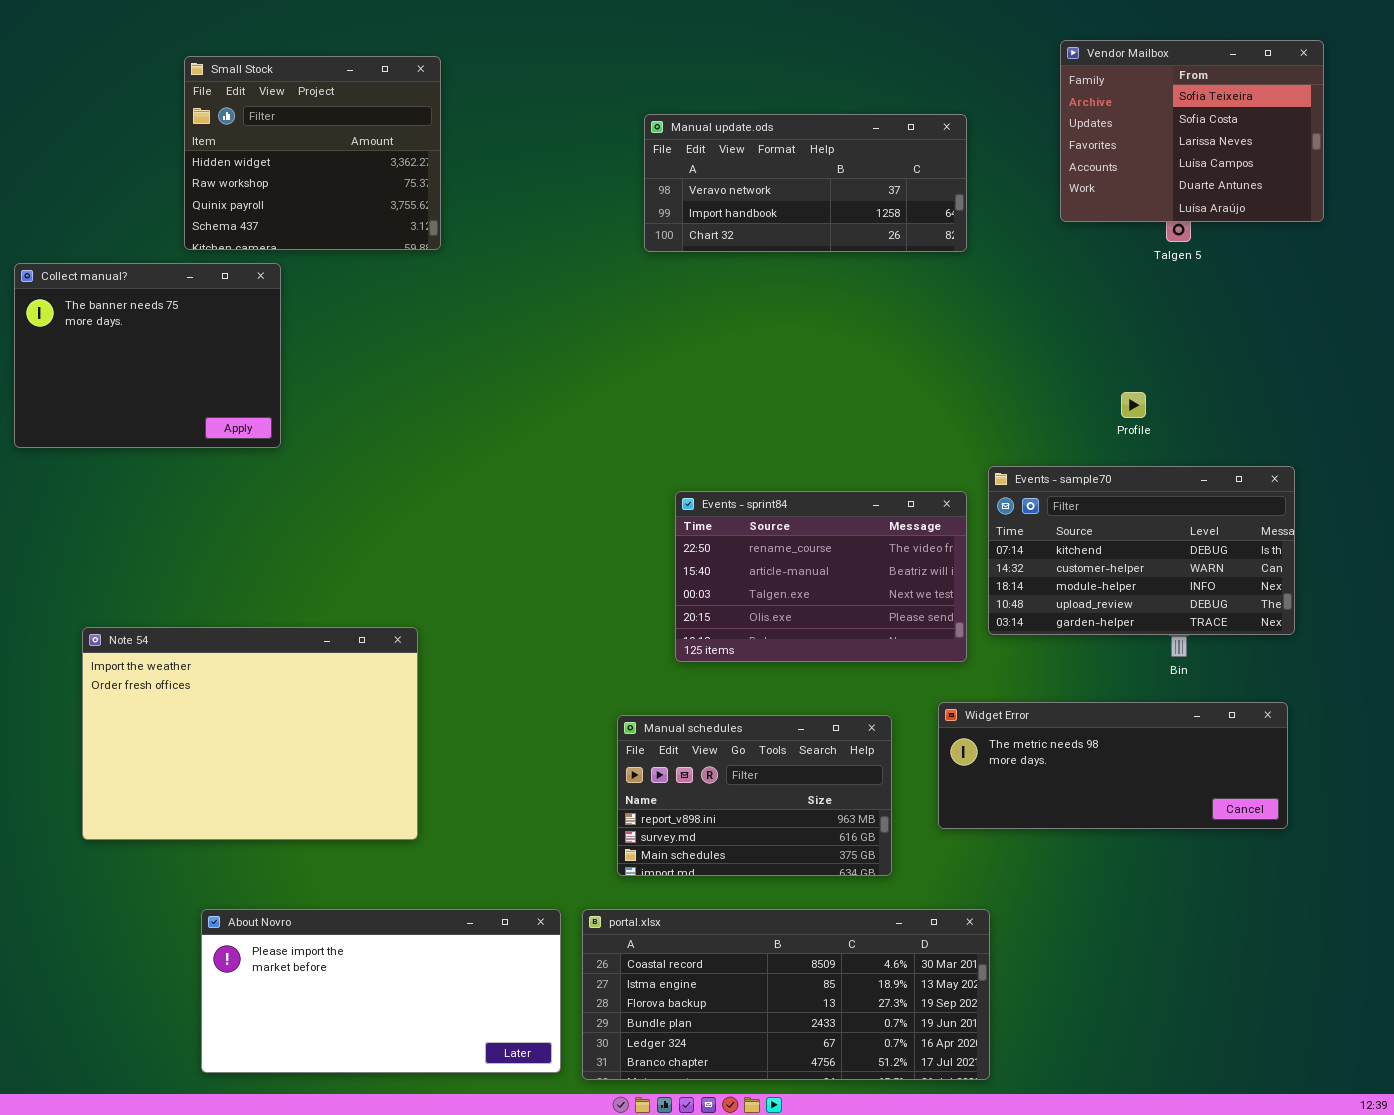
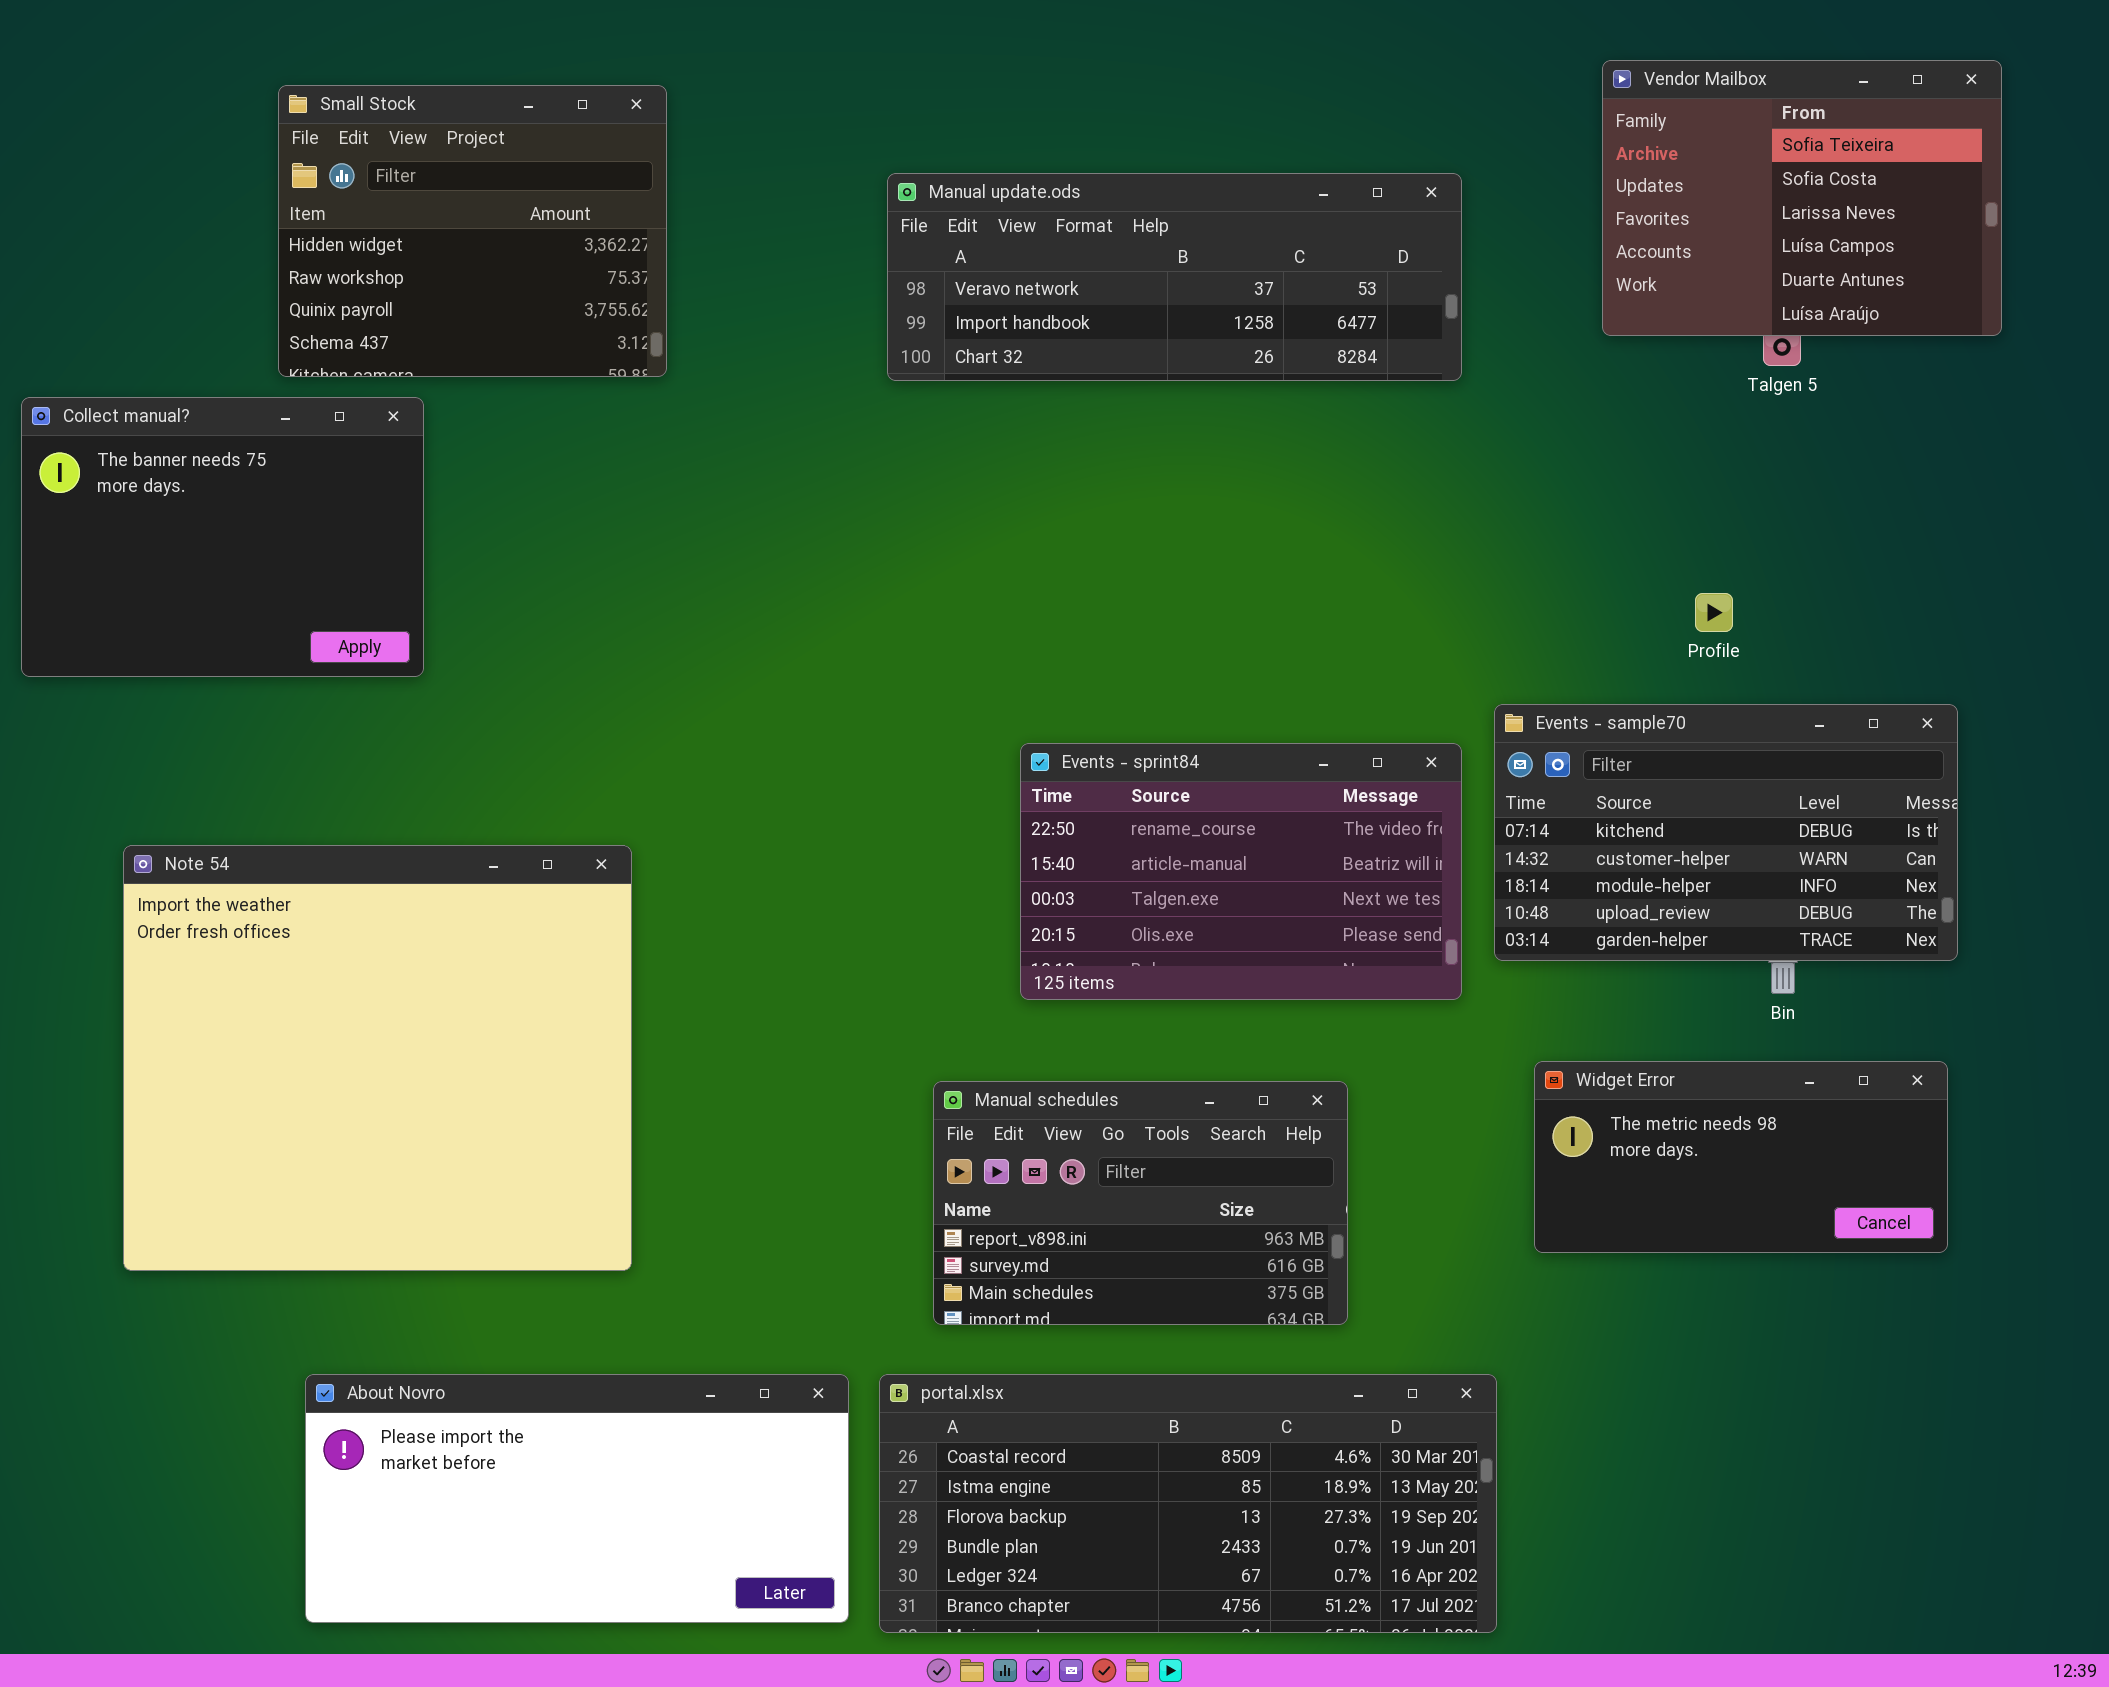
Manual update.ods: [644,114,967,252] -> [887,173,1462,381], resized
Note 54: [82,627,418,840] -> [123,845,632,1271], resized
Widget Error: [938,702,1288,829] -> [1534,1061,1948,1253], resized

